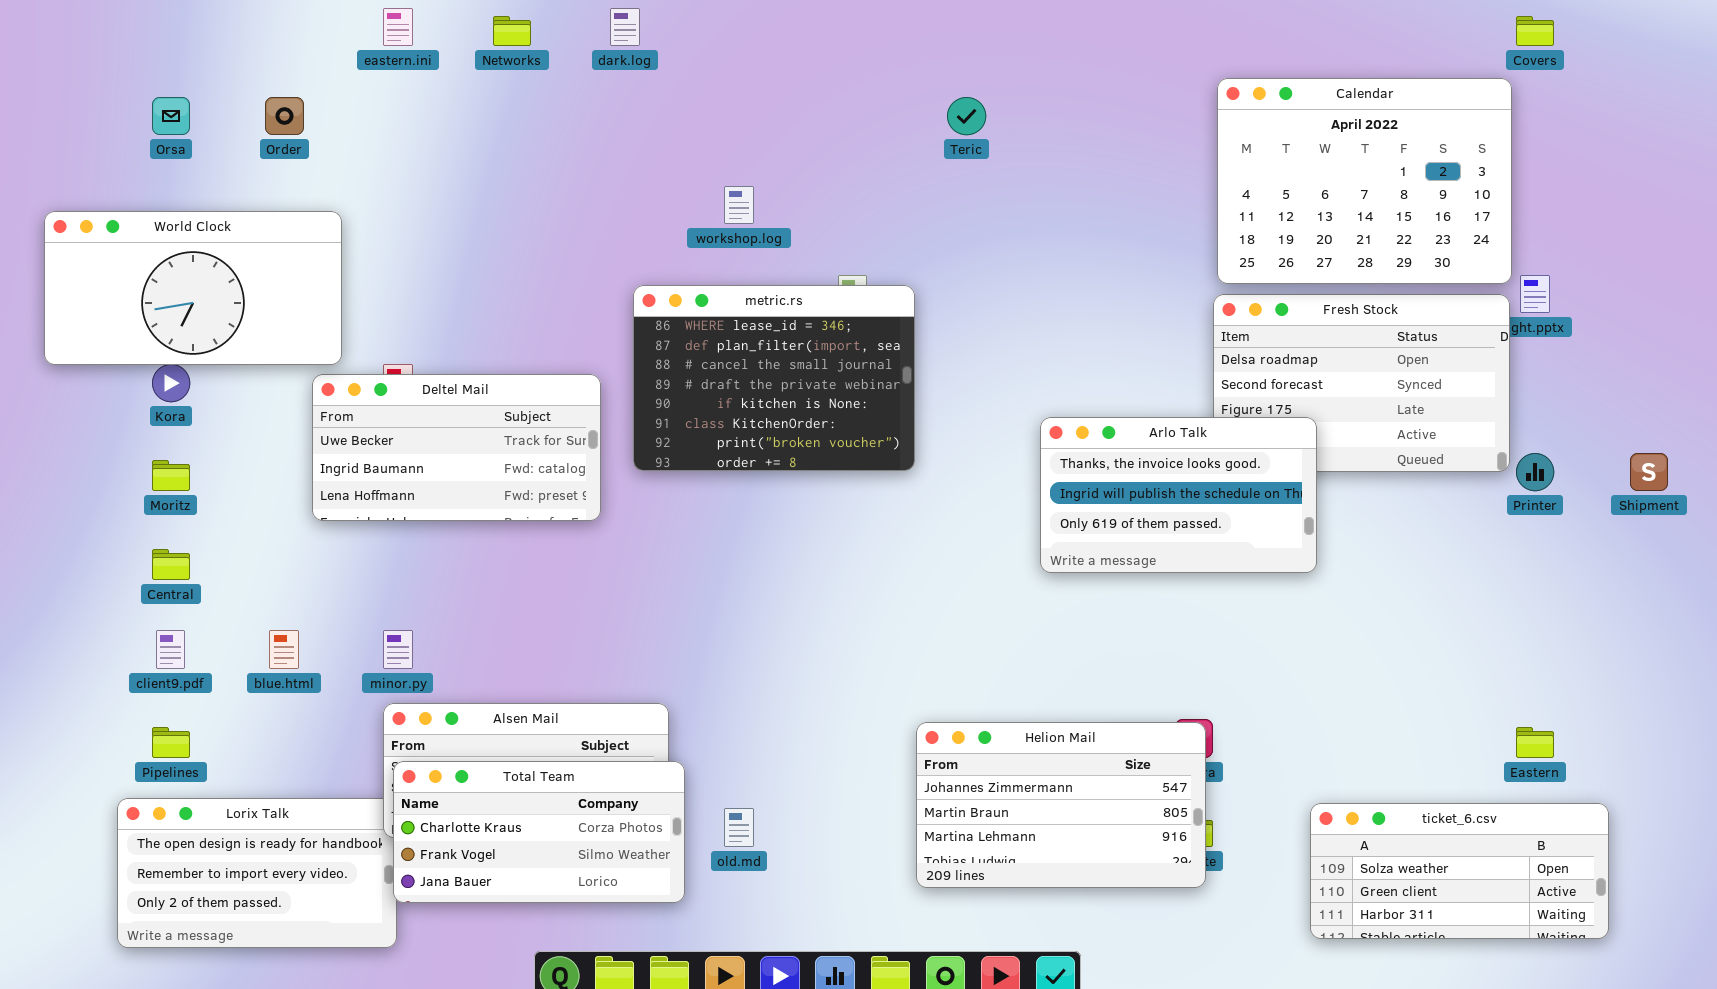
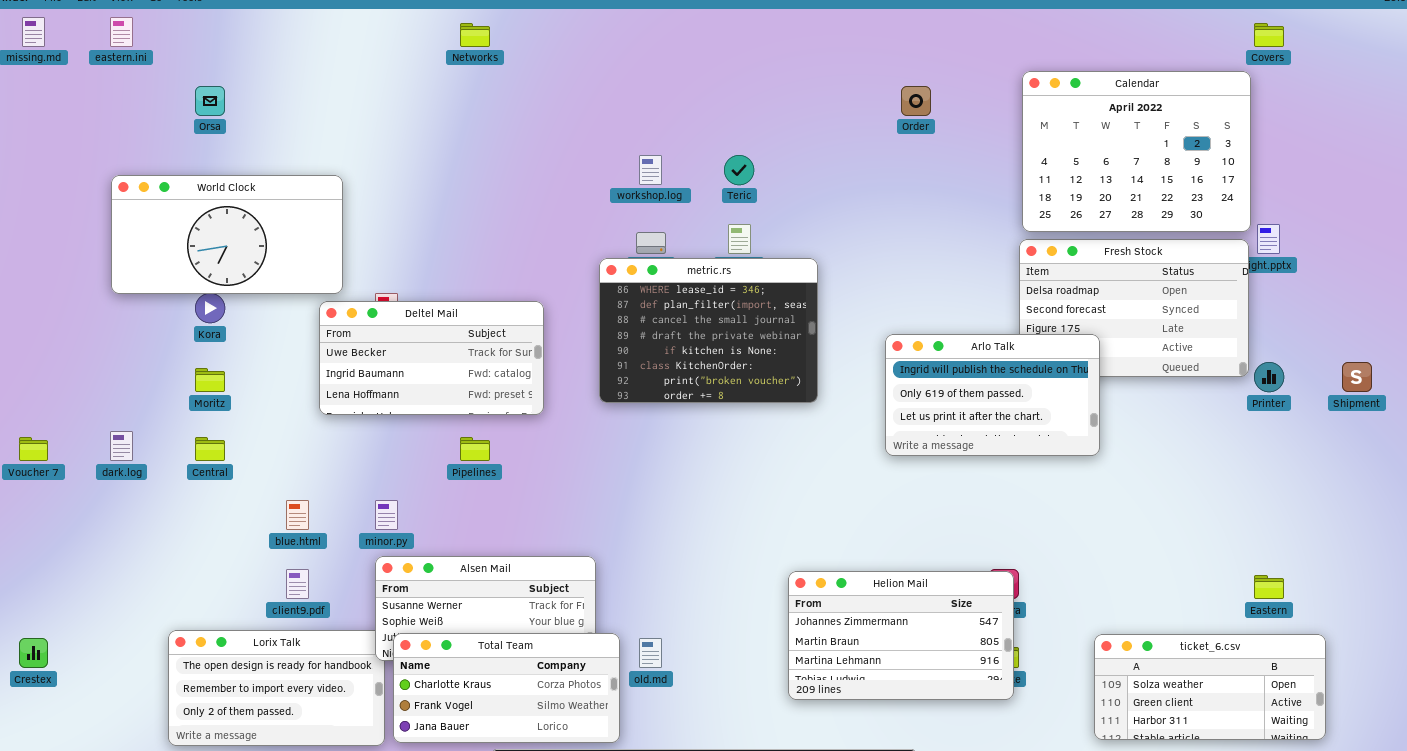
eastern.ini: [383,8,413,46] -> [110,17,133,47], moved
dark.log: [610,8,640,46] -> [110,431,133,461], moved
Order: [265,97,304,135] -> [901,86,931,116], moved
Teric: [947,97,986,135] -> [724,155,754,185], moved
metric.rs: [633,285,915,471] -> [599,258,818,403], moved
Arlo Talk: [1040,417,1317,573] -> [885,334,1100,456], scrolled down 1 row
client9.pdf: [156,630,185,669] -> [286,569,309,599], moved
Pipelines: [152,727,190,758] -> [460,437,490,461], moved
Total Team: [393,761,685,903] -> [393,633,620,743], moved

